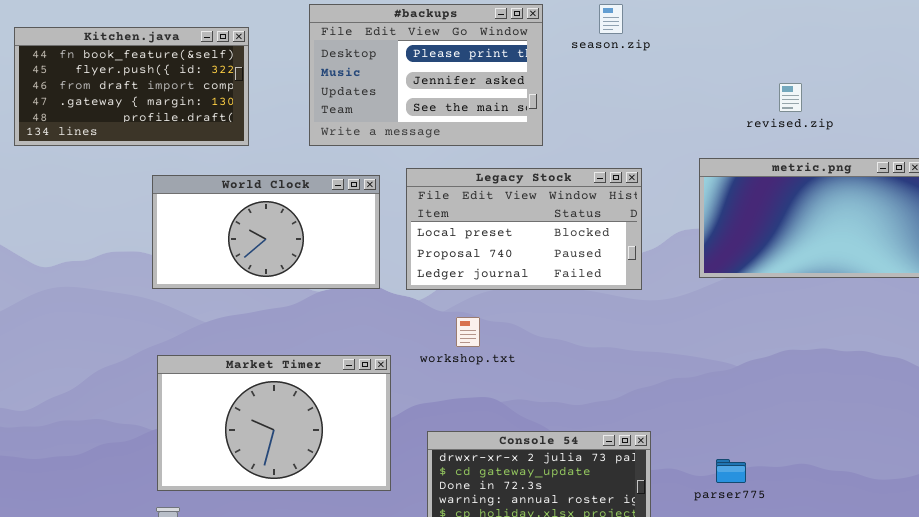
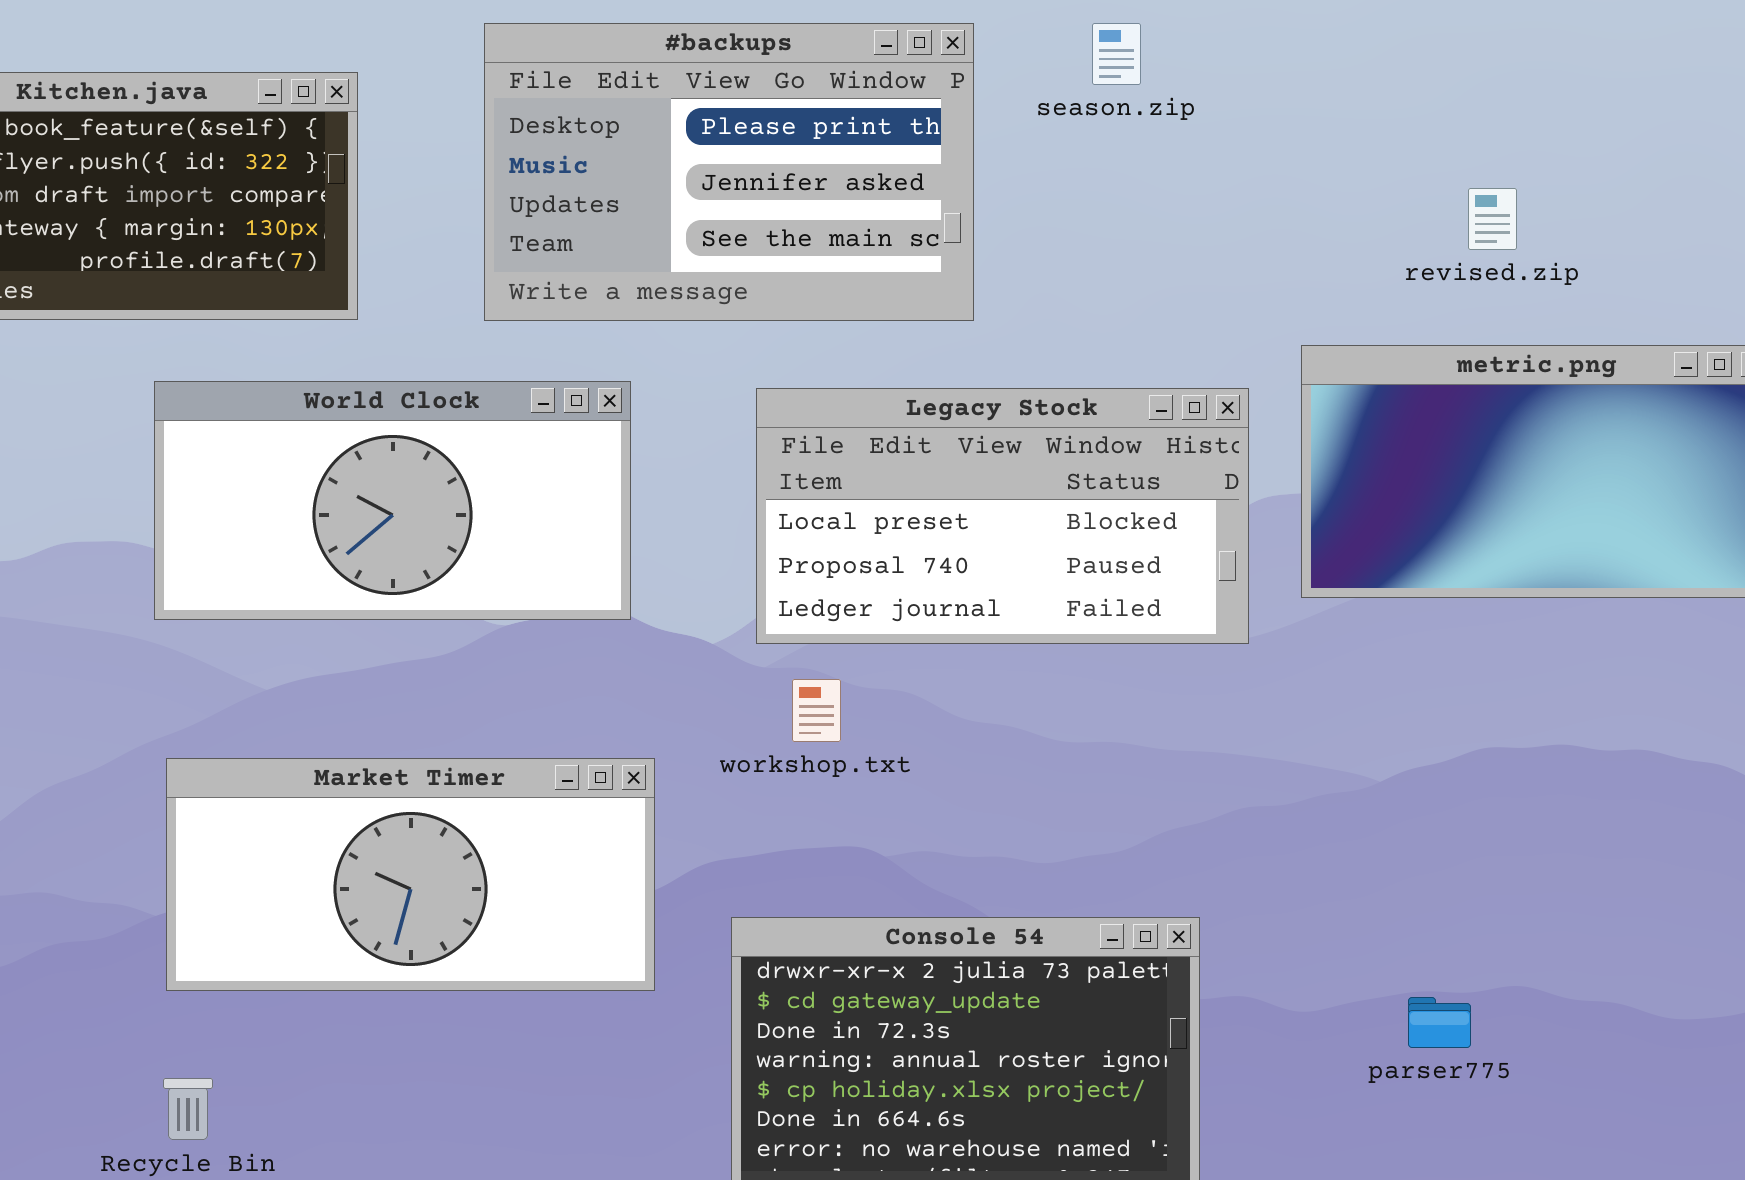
Legacy Stock: [406,168,642,290] -> [756,388,1249,644], moved
Market Timer: [157,355,391,491] -> [166,758,655,991], resized
parser775: [716,459,746,483] -> [1408,997,1471,1048], moved

